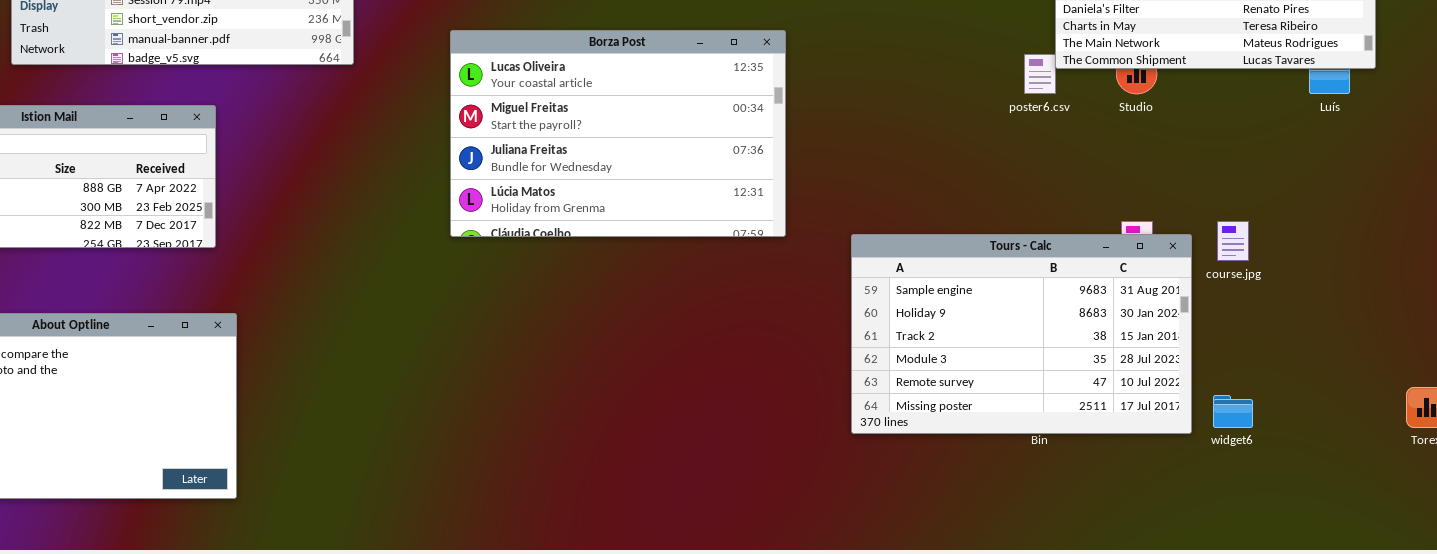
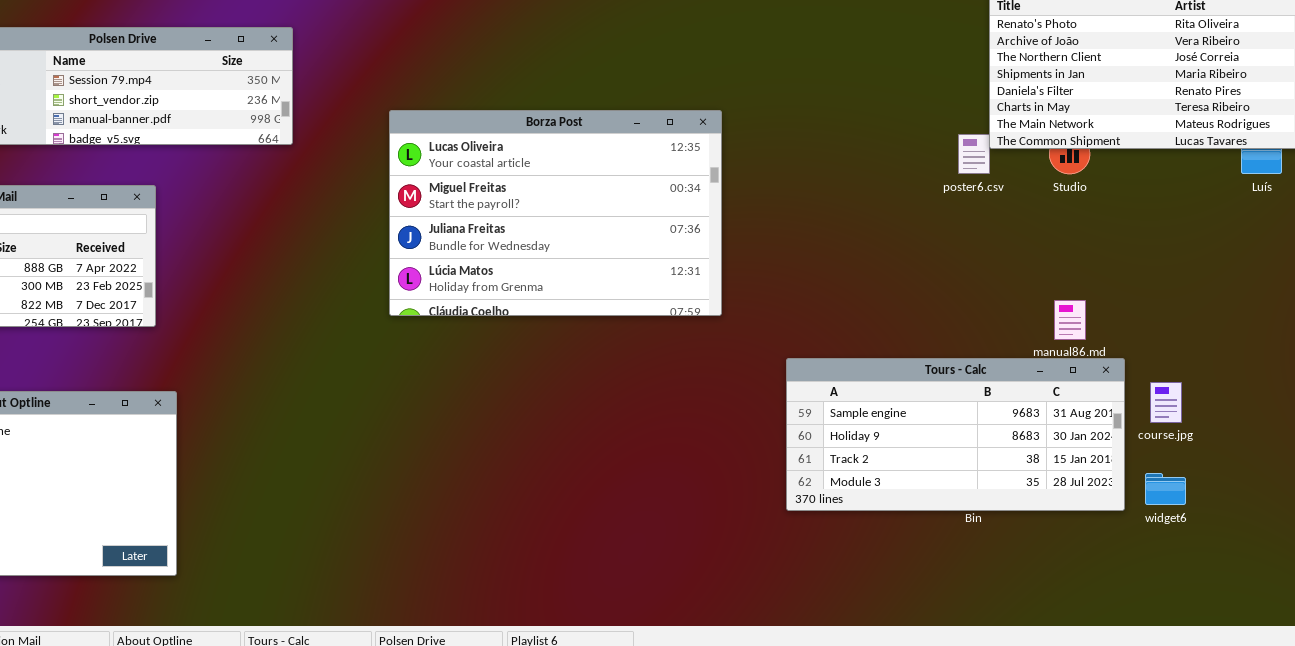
course.jpg: [1217,221,1249,261] -> [1150,382,1182,423], moved
Tours - Calc: [851,234,1192,434] -> [786,358,1125,511], resized

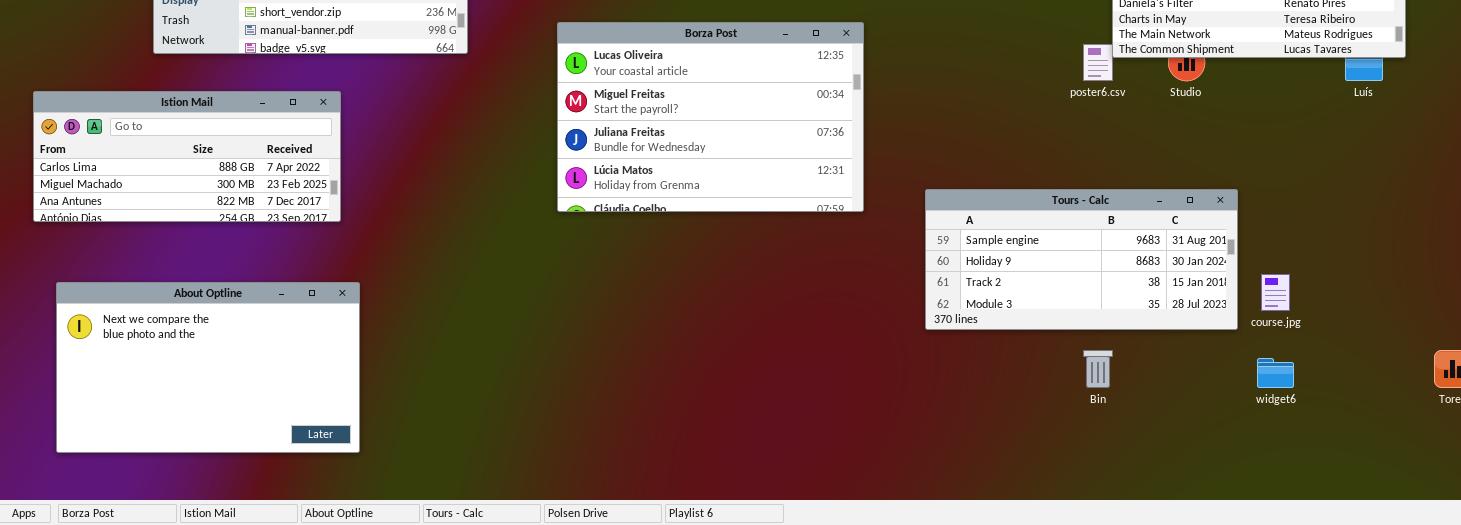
Tours - Calc: [786,358,1125,511] -> [925,189,1238,330], moved

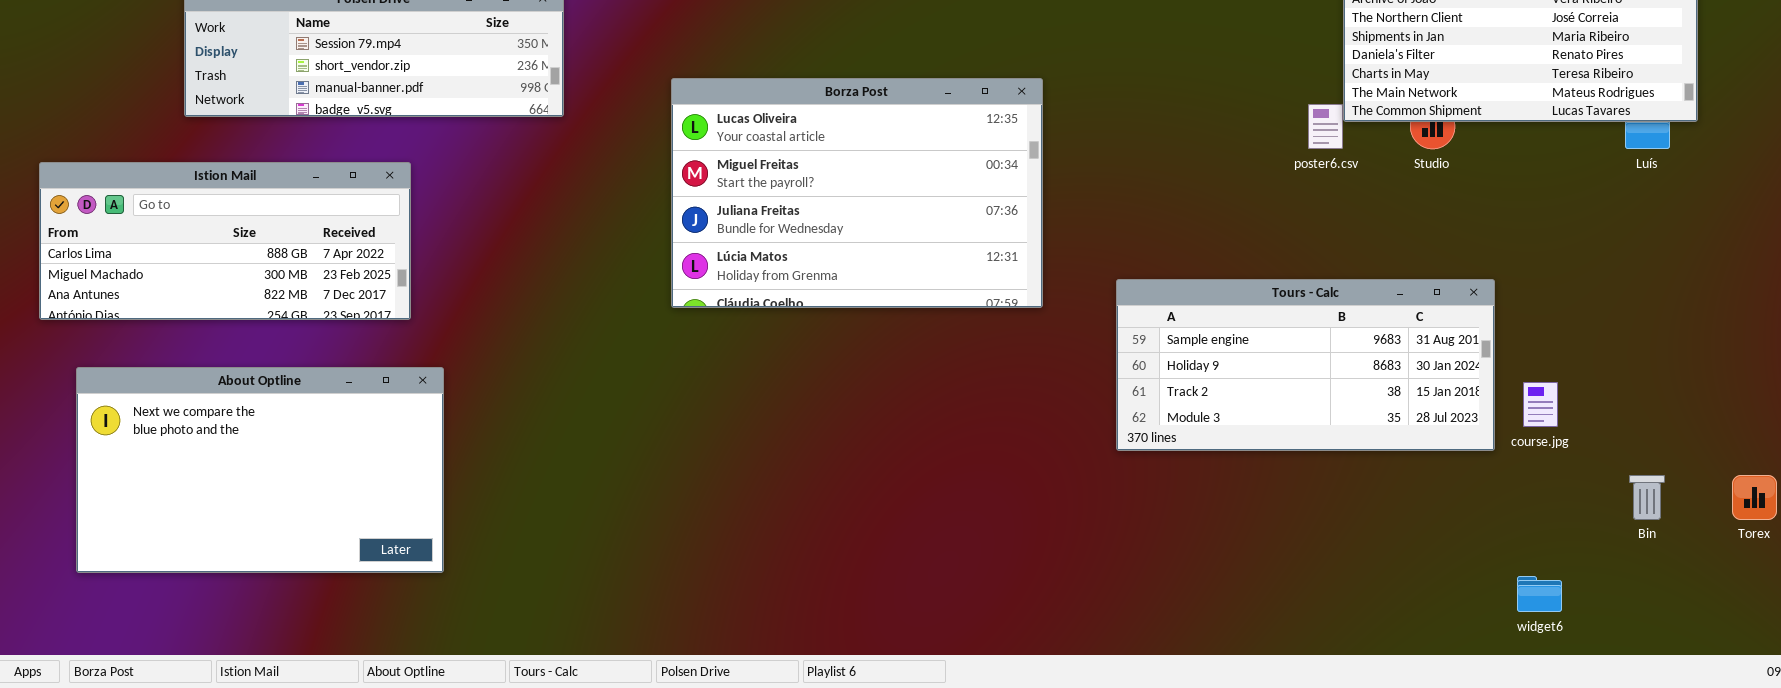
About Optline: [56,282,360,453] -> [76,367,444,573], moved
Bin: [1083,350,1113,388] -> [1629,475,1665,520], moved
widget6: [1257,358,1294,388] -> [1517,576,1562,612], moved

